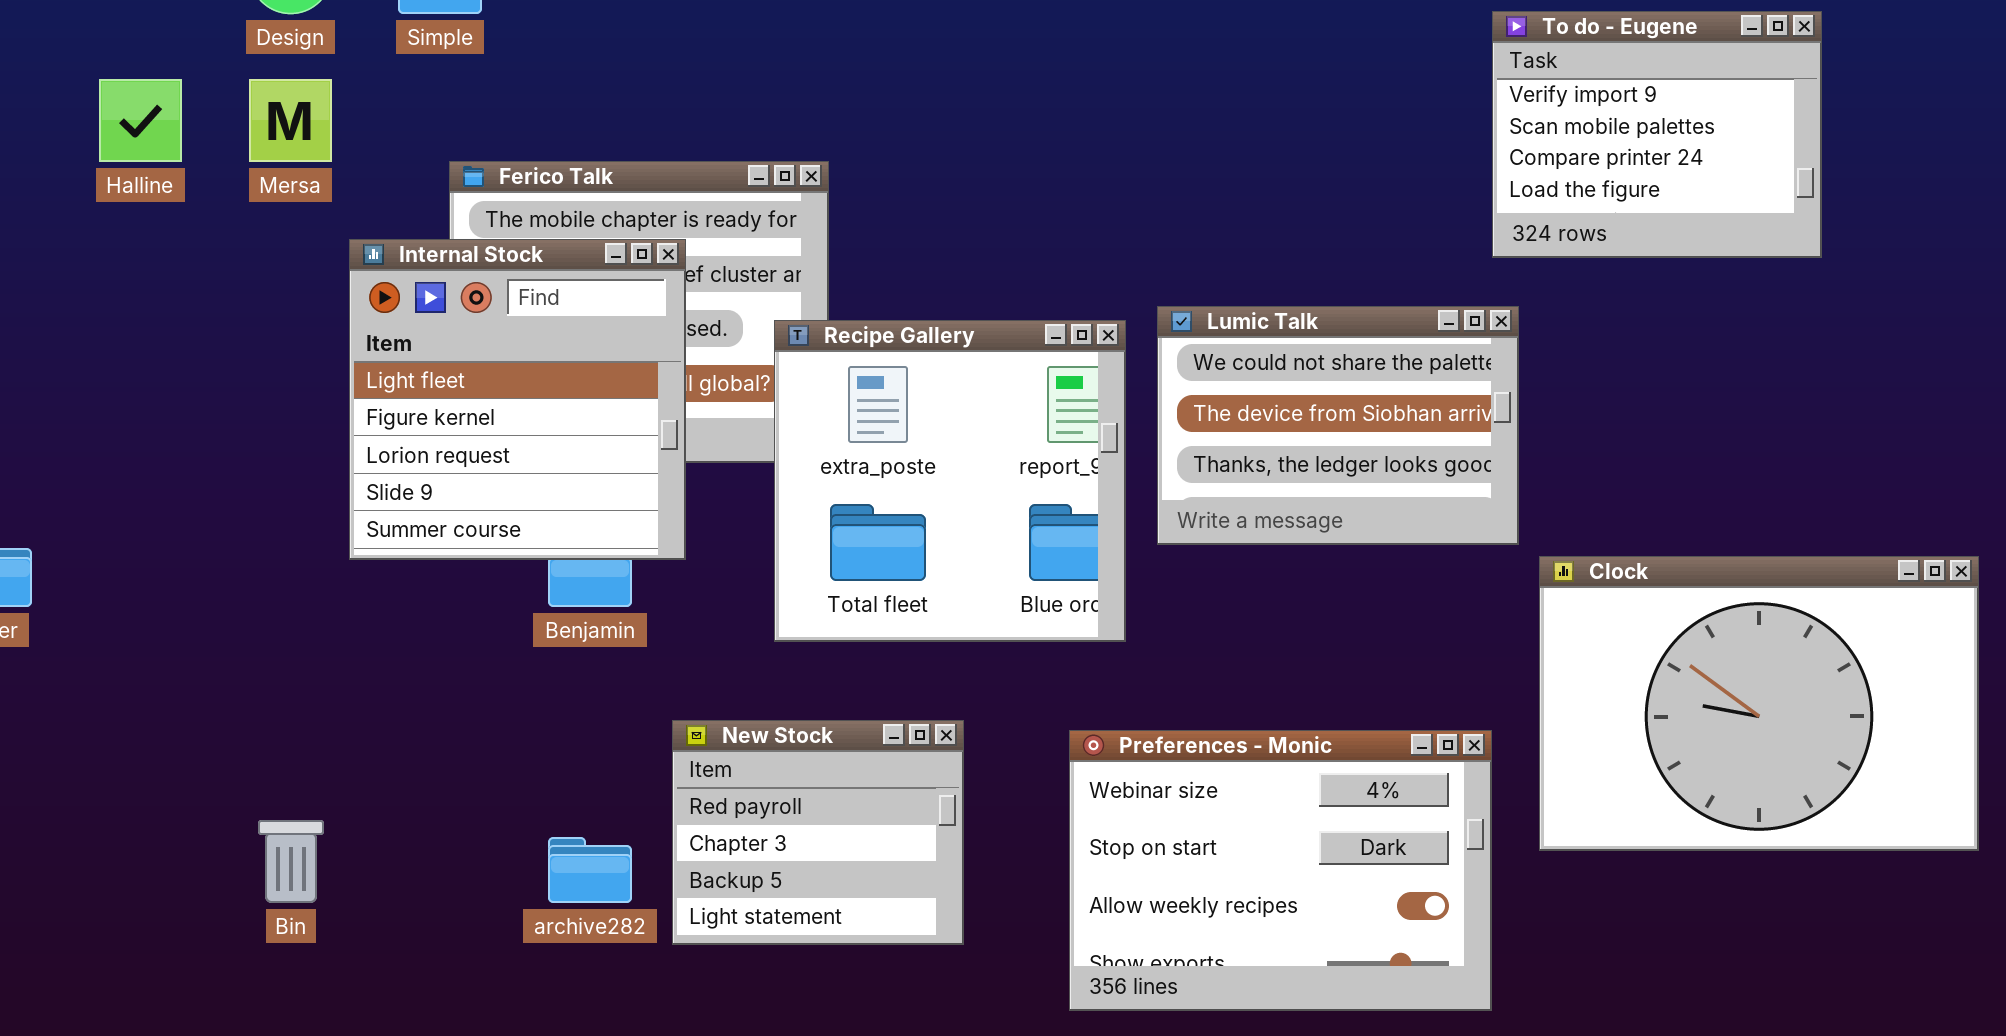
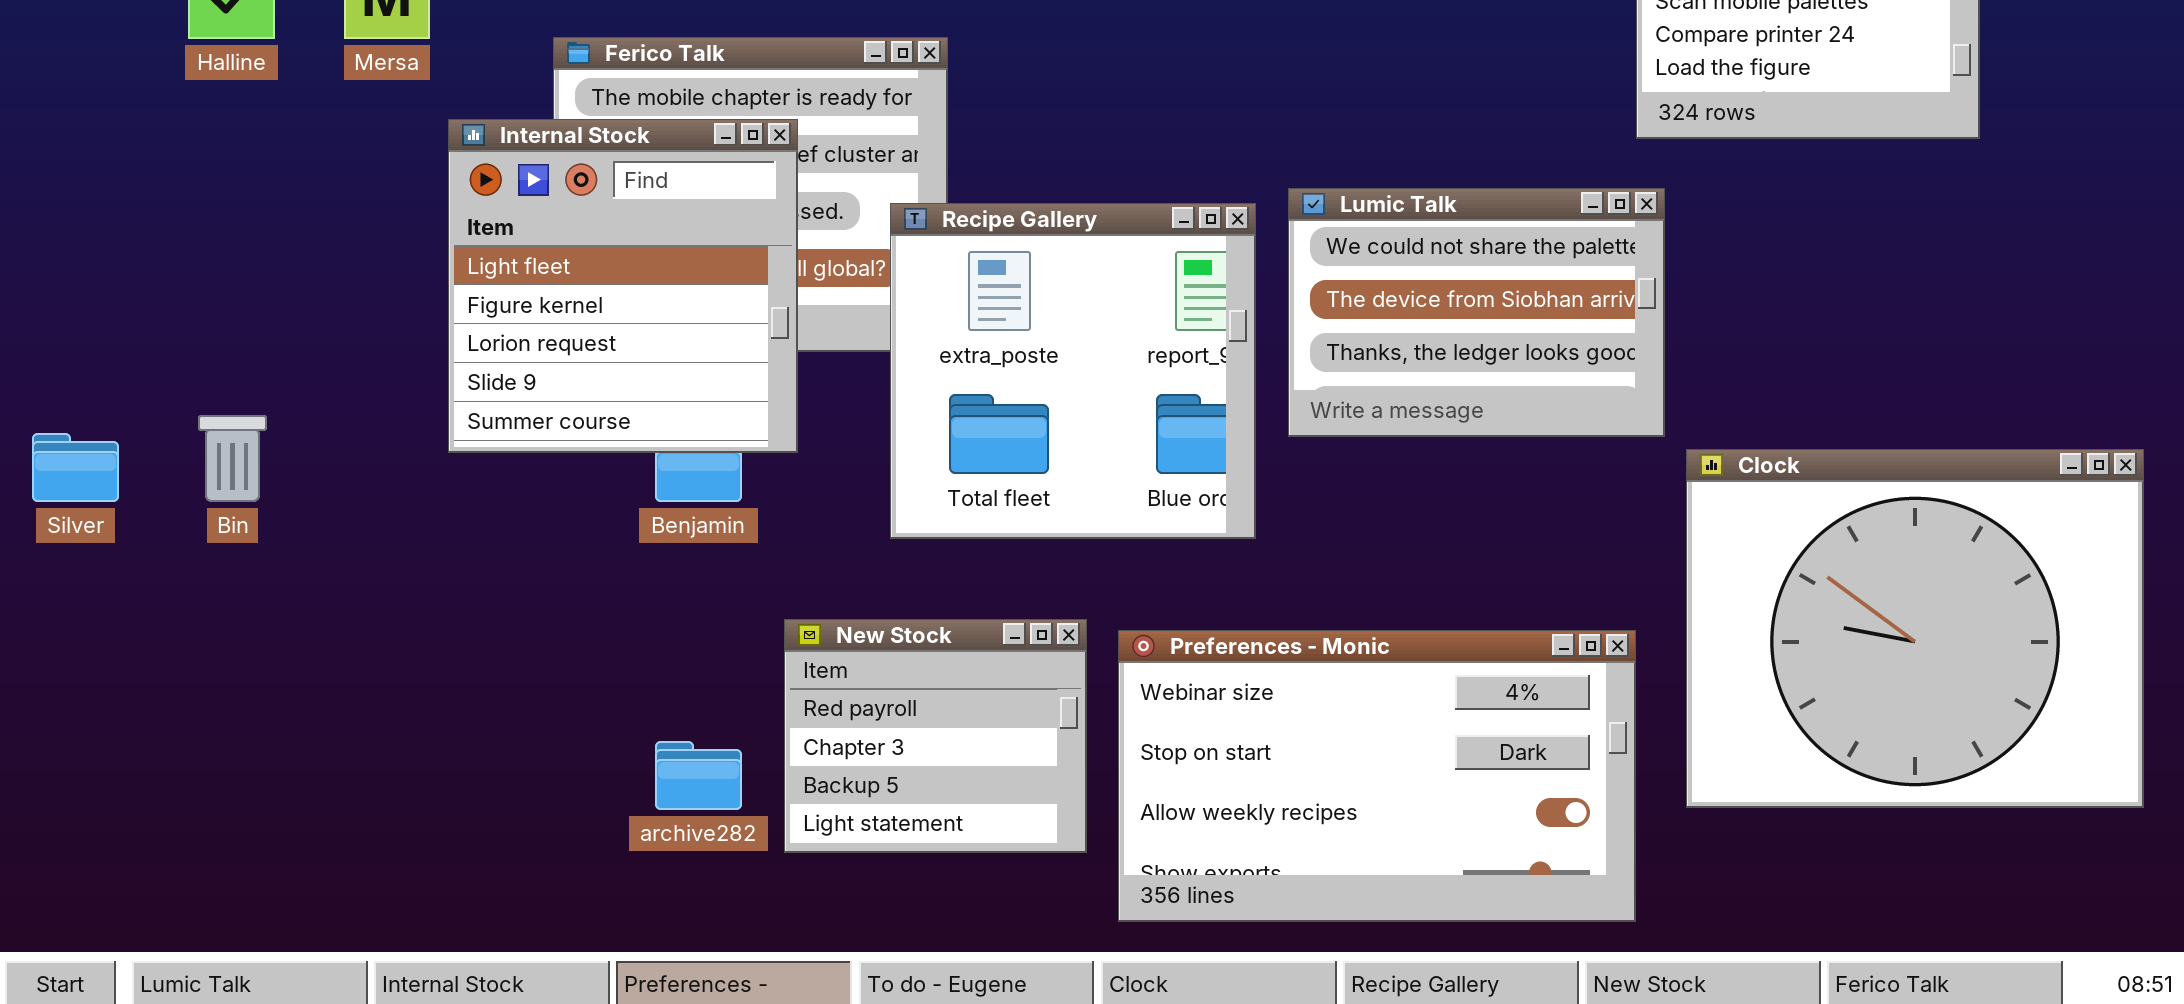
Clock: [1539,556,1979,851] -> [1686,449,2144,808], resized
Preferences - Monic: [1069,730,1492,1011] -> [1118,630,1636,922], resized
Bin: [258,820,324,903] -> [198,415,267,502], moved

